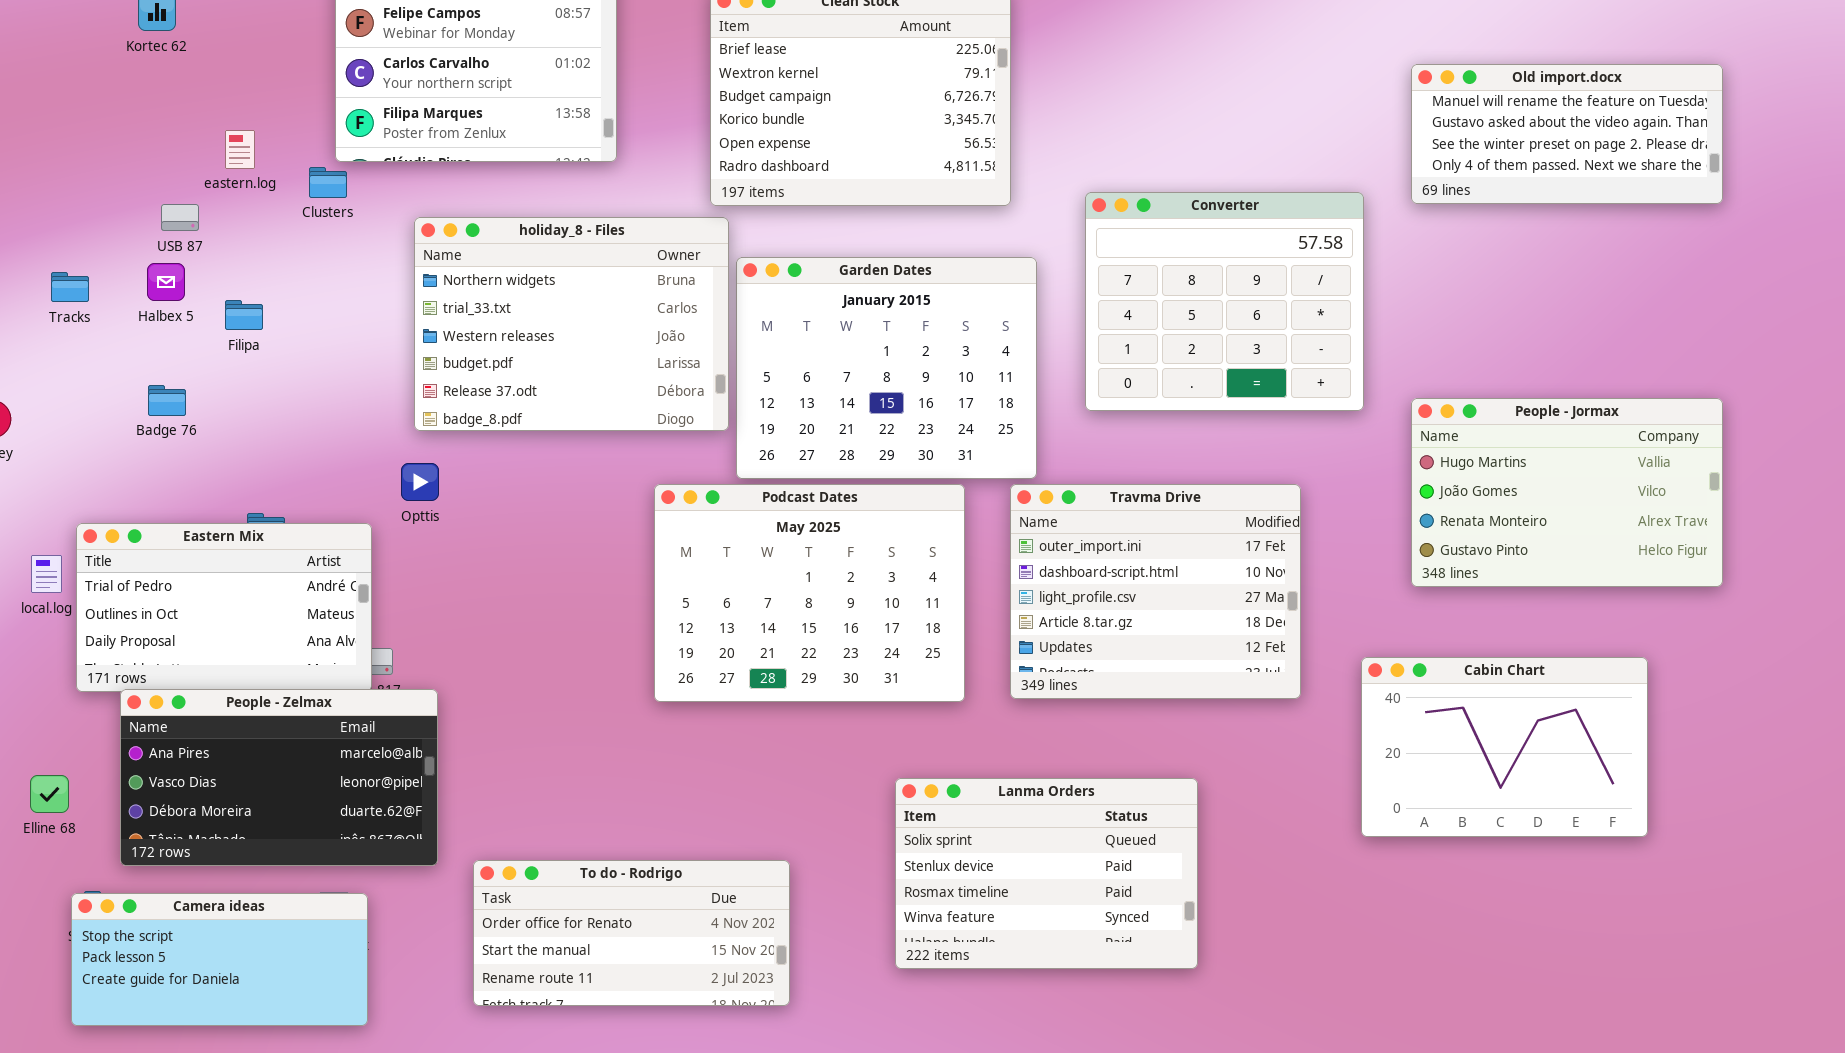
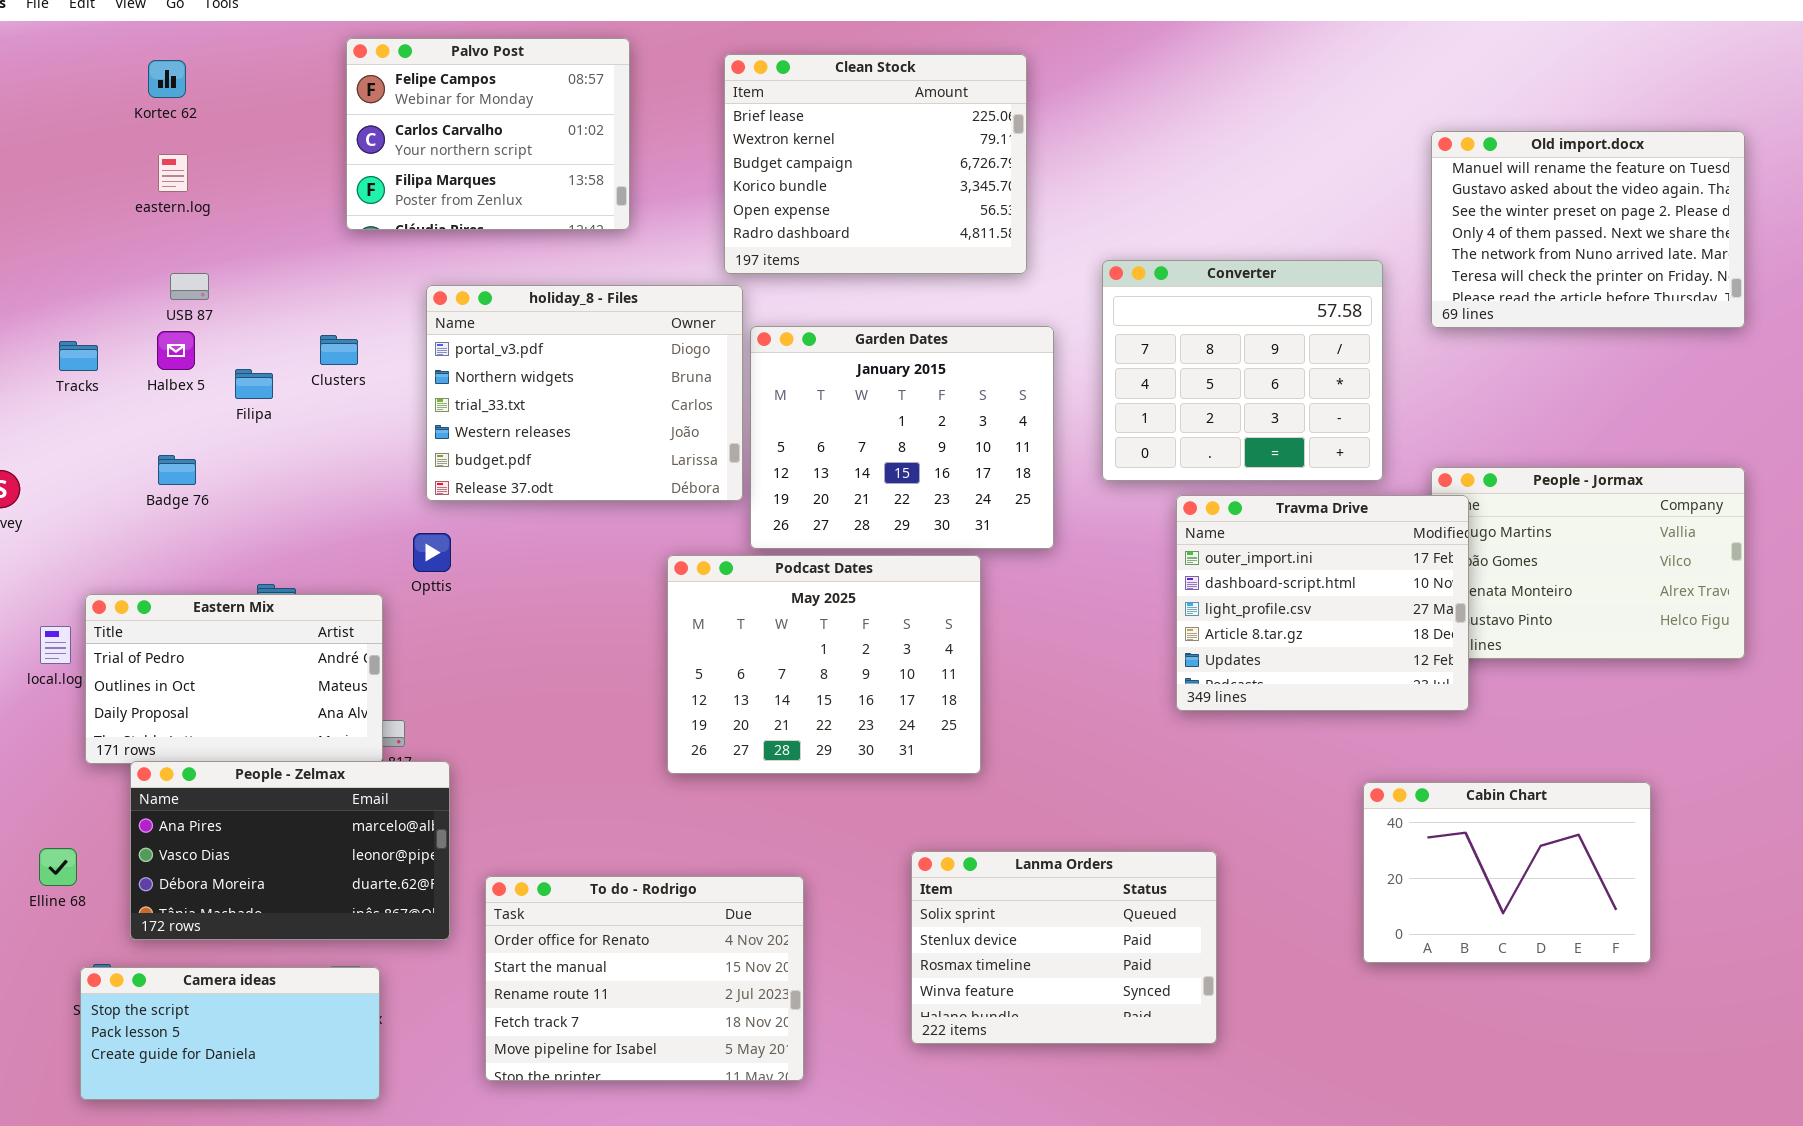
Old import.docx: [1411,64,1723,204] -> [1431,131,1745,328], resized
eastern.log: [225,130,255,169] -> [158,154,188,192], moved
Clusters: [309,167,347,198] -> [320,335,358,365], moved
holiday_8 - Files: [414,217,729,431] -> [426,285,743,501], scrolled up 1 row
Travma Drive: [1010,484,1301,699] -> [1176,495,1469,711], moved
Cabin Chart: [1361,657,1648,837] -> [1363,782,1651,963], moved
To do - Rodrigo: [473,860,790,1006] -> [485,876,804,1081], resized

